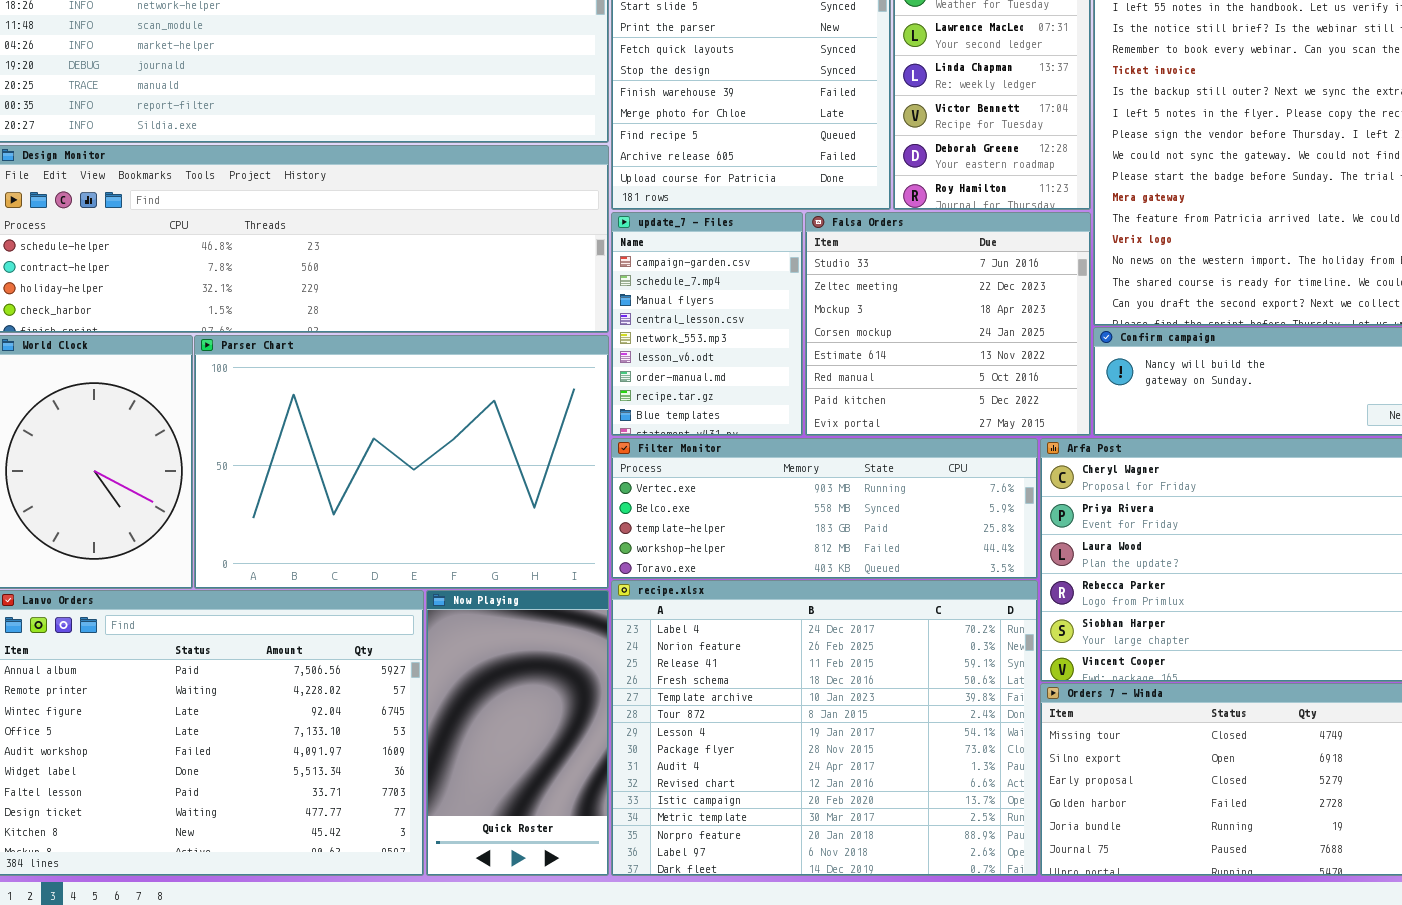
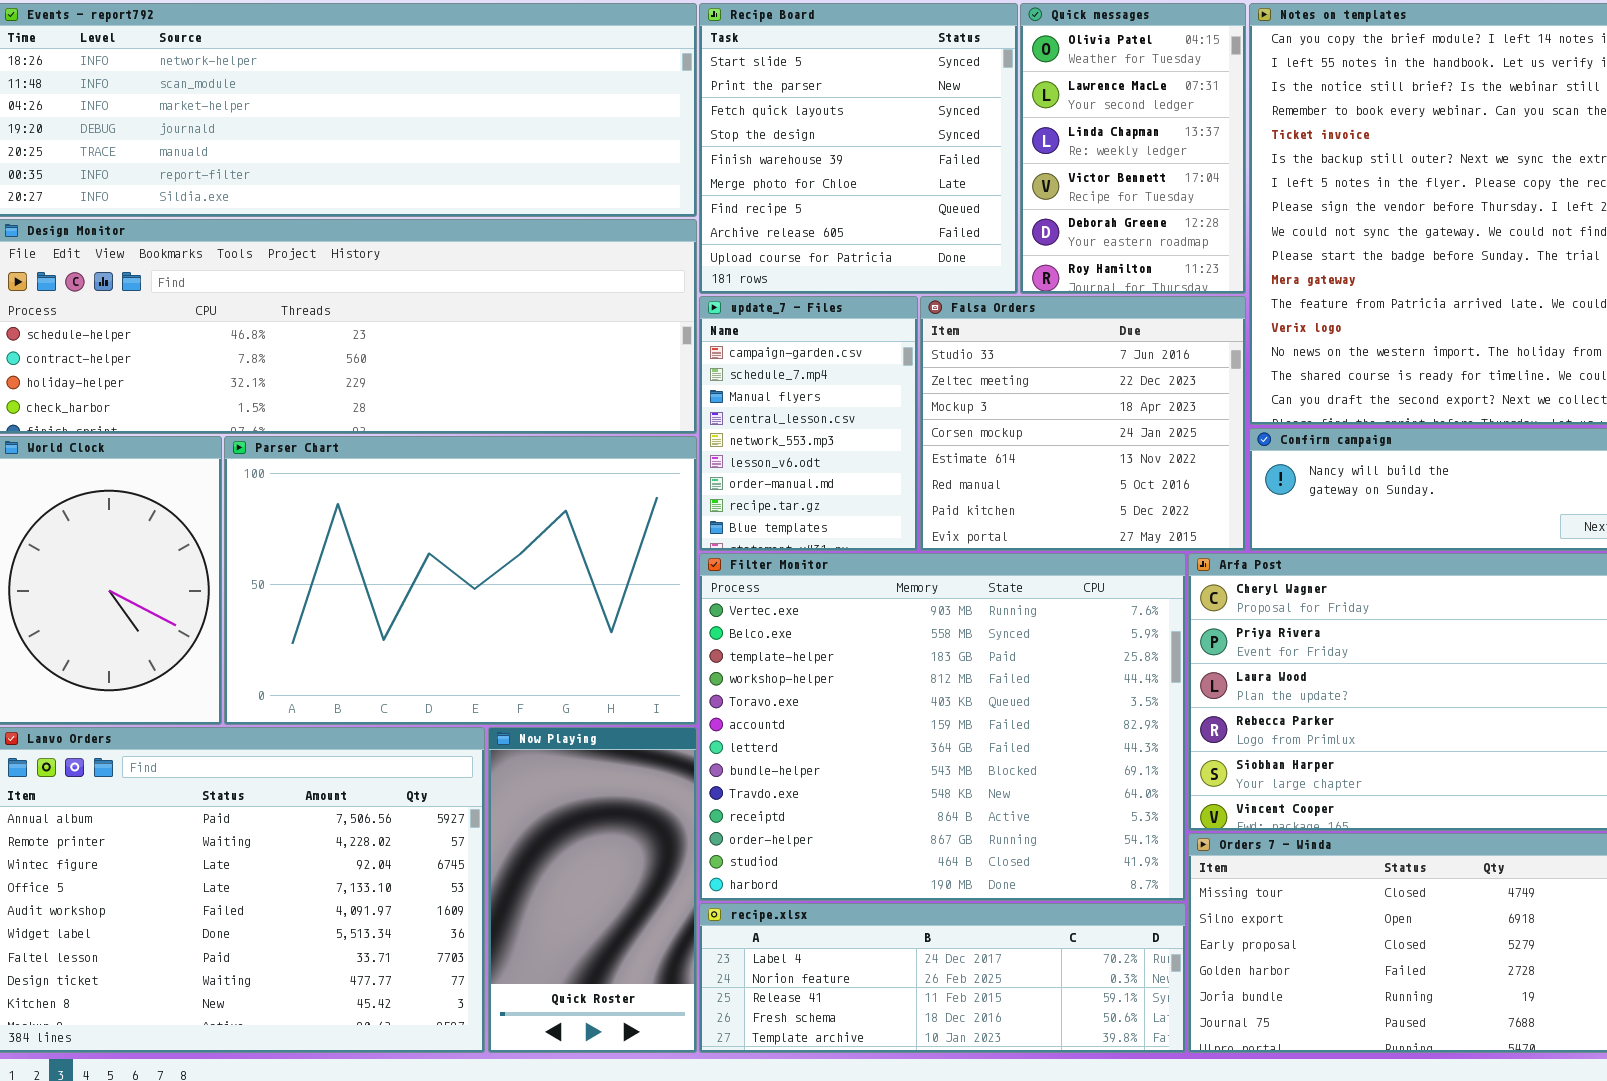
Filter Monitor: [611,438,1038,579] -> [699,553,1186,901], resized
recipe.xlsx: [611,580,1038,876] -> [699,903,1186,1053], resized

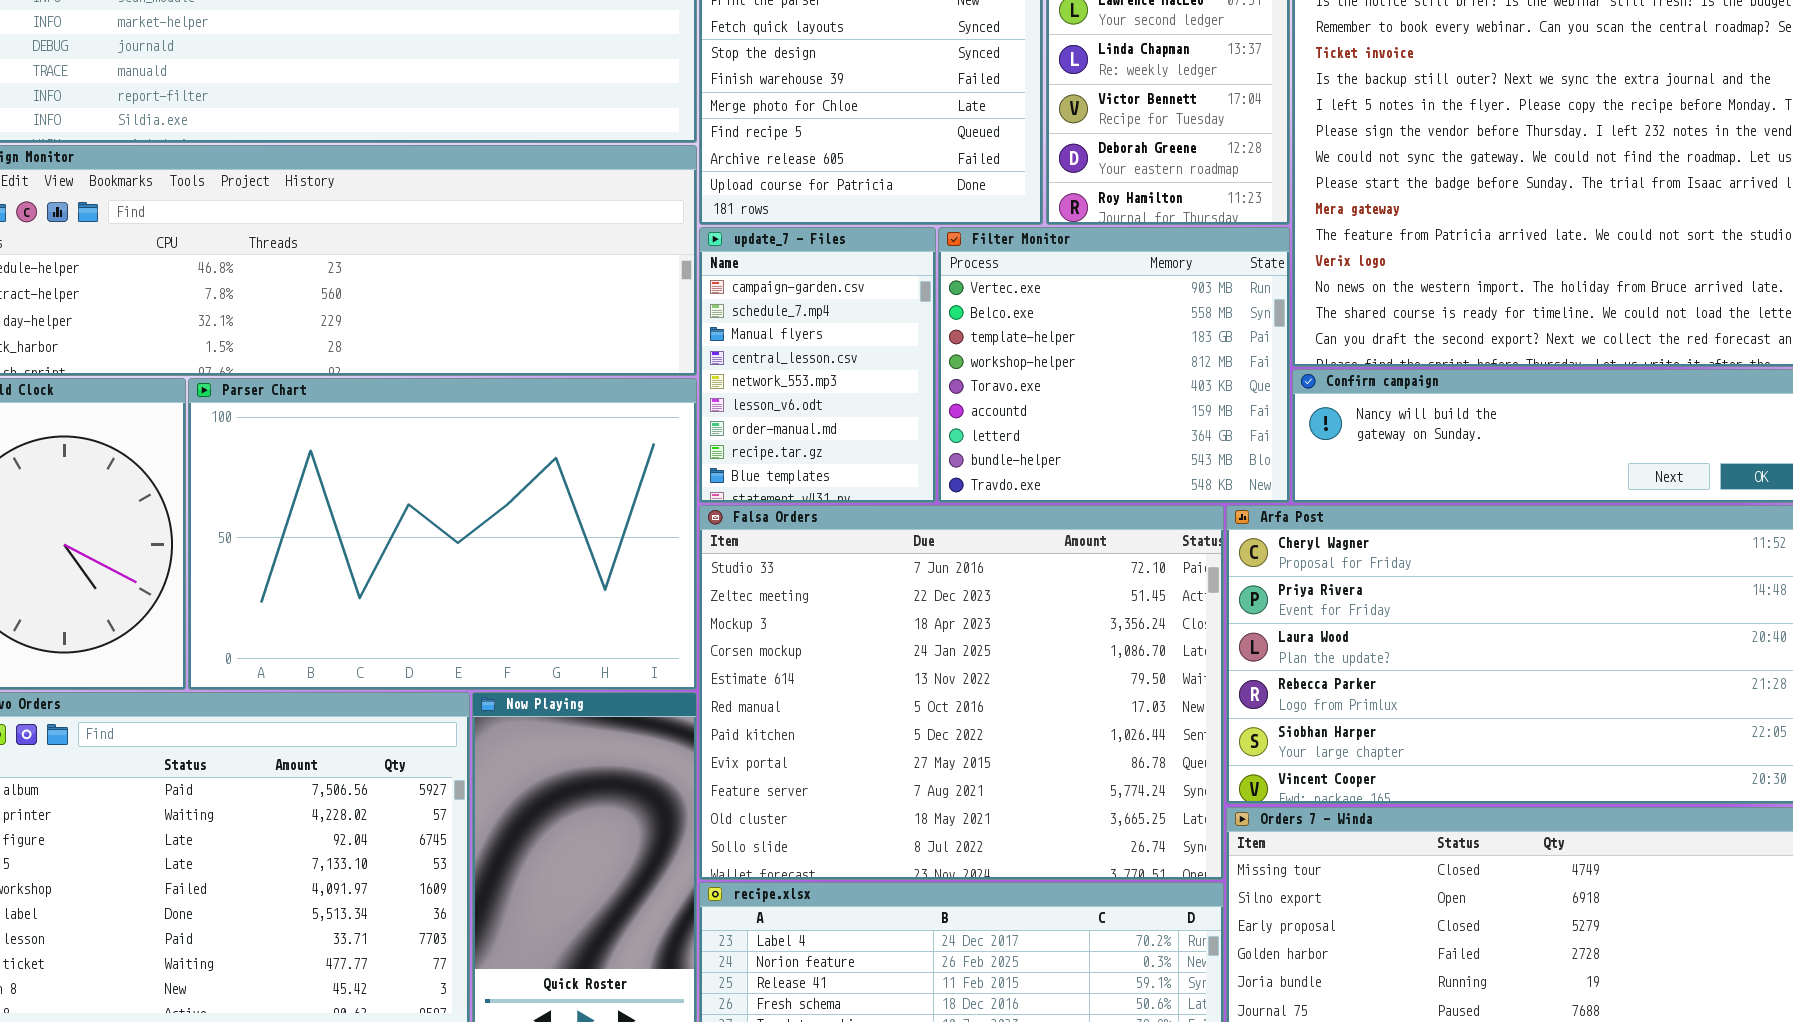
Falsa Orders: [920,296,1246,551] -> [699,505,1224,880], moved, resized
Filter Monitor: [699,553,1186,901] -> [938,227,1290,503], moved, resized

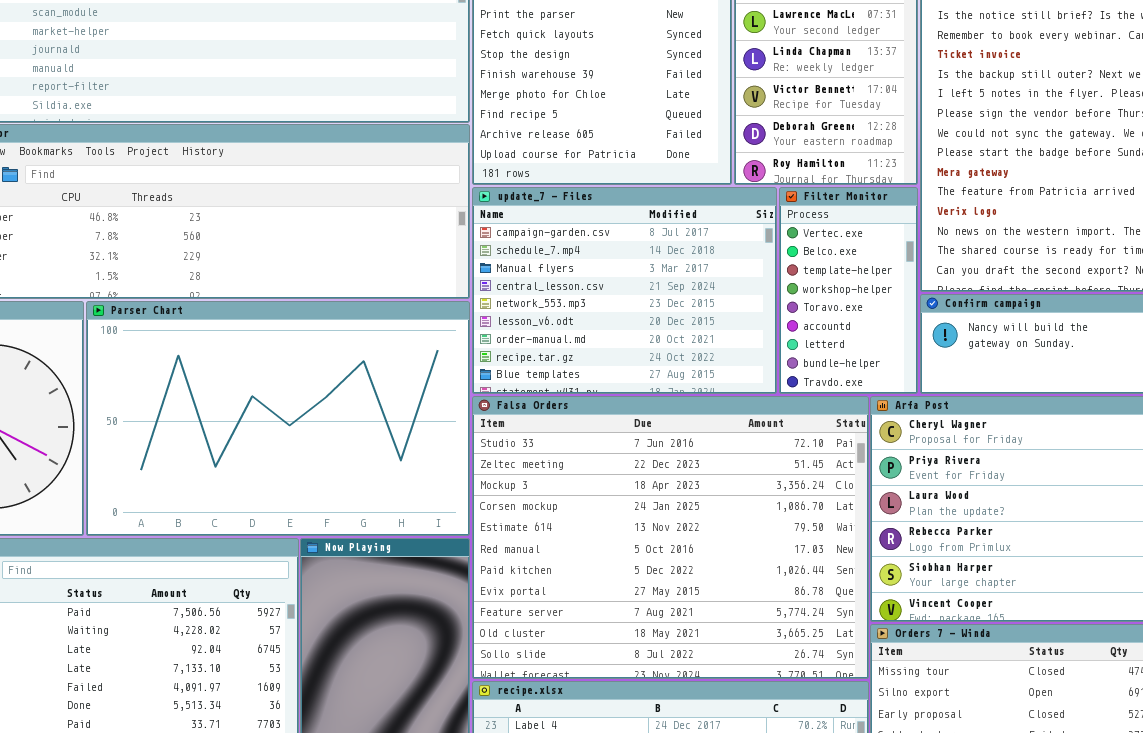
update_7 - Files: [699,227,936,503] -> [472,187,777,394], resized
Filter Monitor: [938,227,1290,503] -> [779,187,918,394], resized

